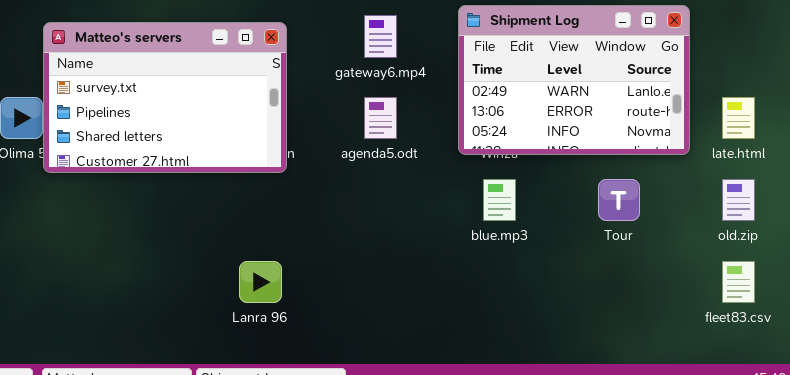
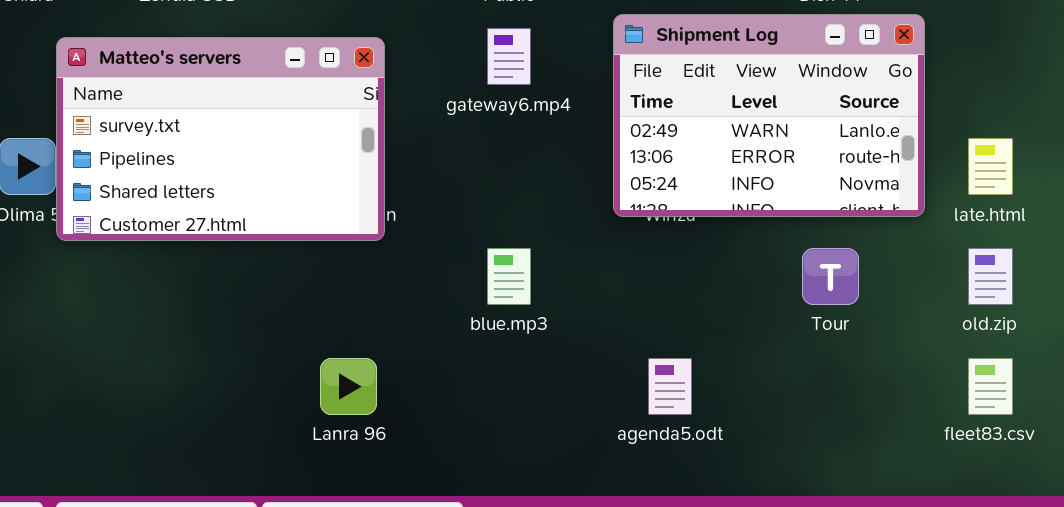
agenda5.odt: [364,97,397,139] -> [648,358,692,415], moved
blue.mp3: [483,179,516,221] -> [487,248,531,305], moved

